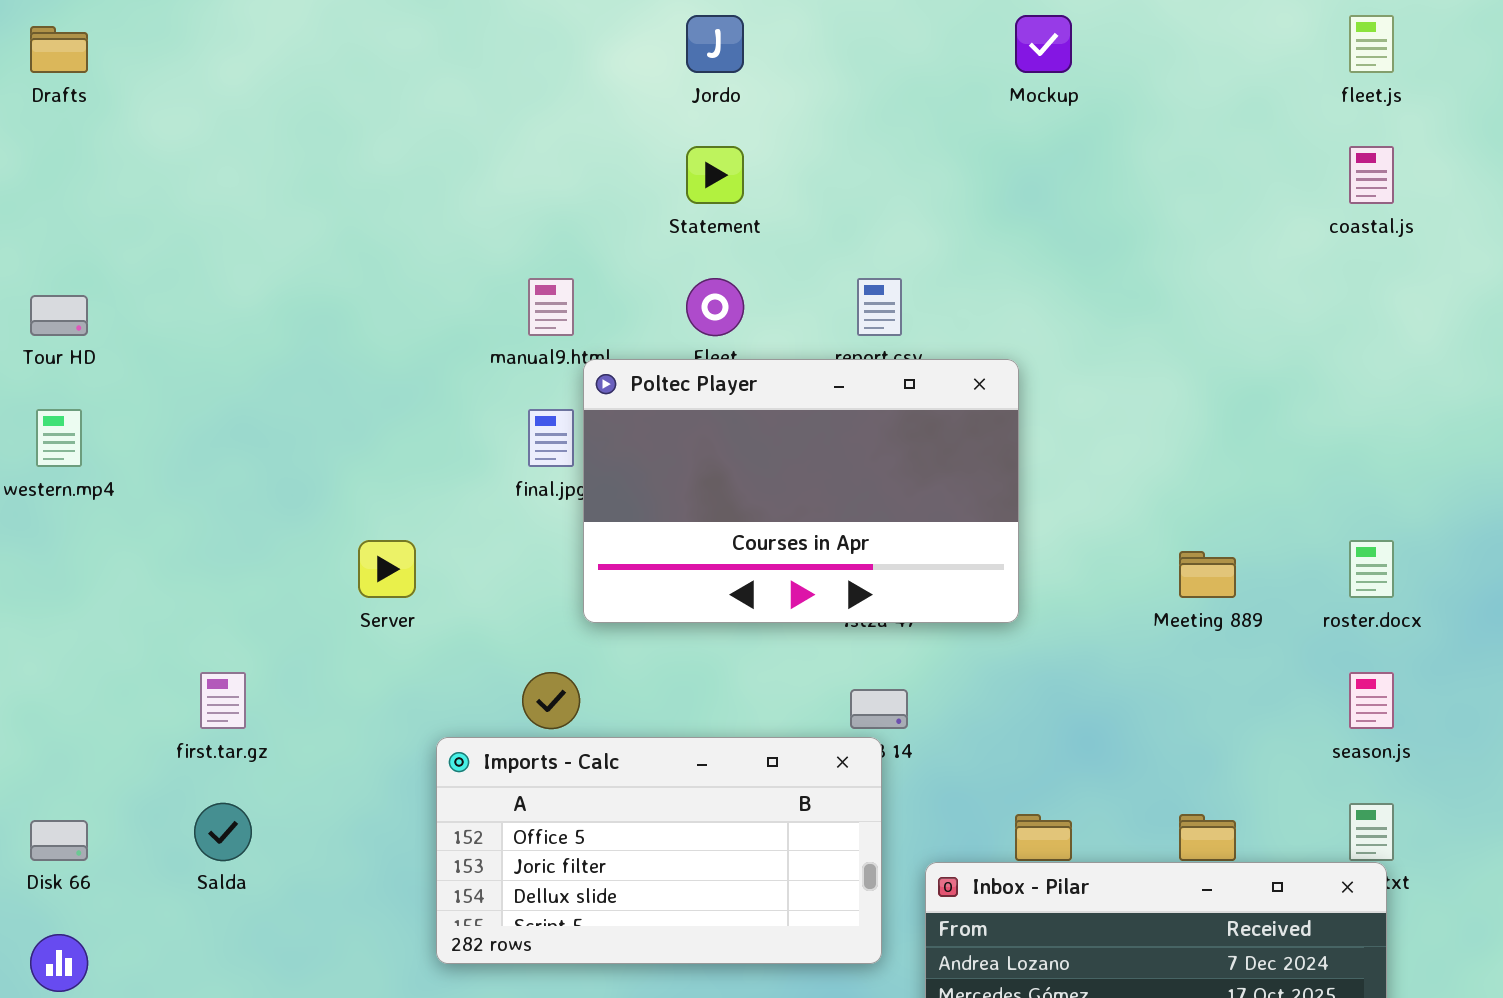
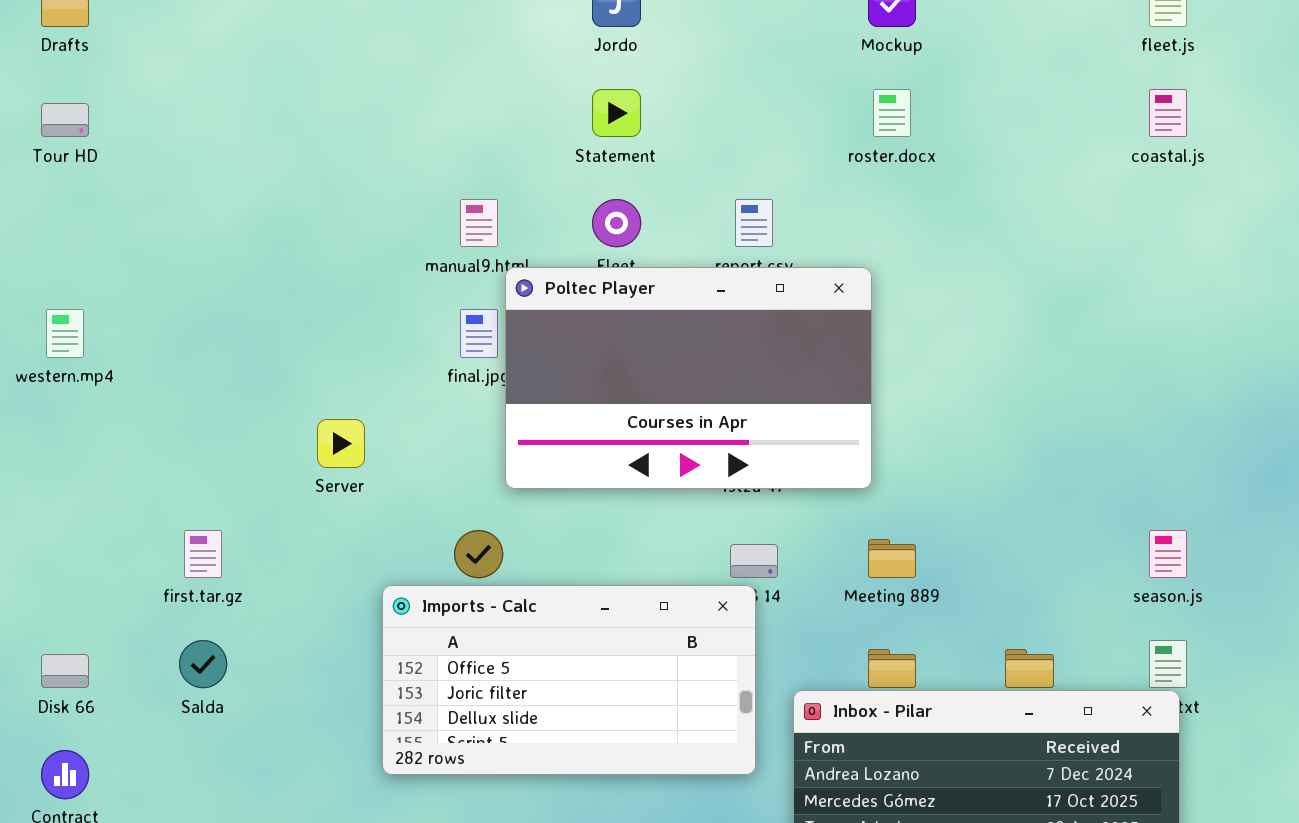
Tour HD: [30,295,88,336] -> [41,103,89,137], moved
roster.docx: [1349,540,1394,598] -> [873,89,911,137], moved
Meeting 889: [1179,551,1236,598] -> [868,539,916,578], moved

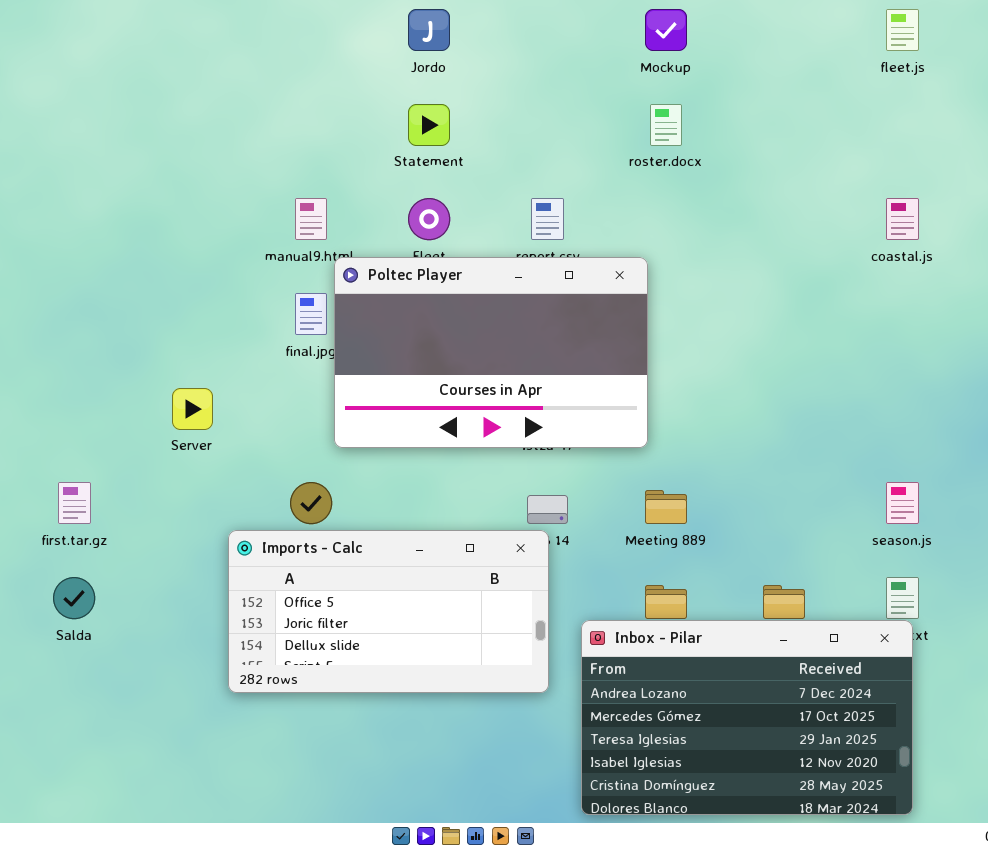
coastal.js: [1149,89,1187,137] -> [886,198,919,240], moved

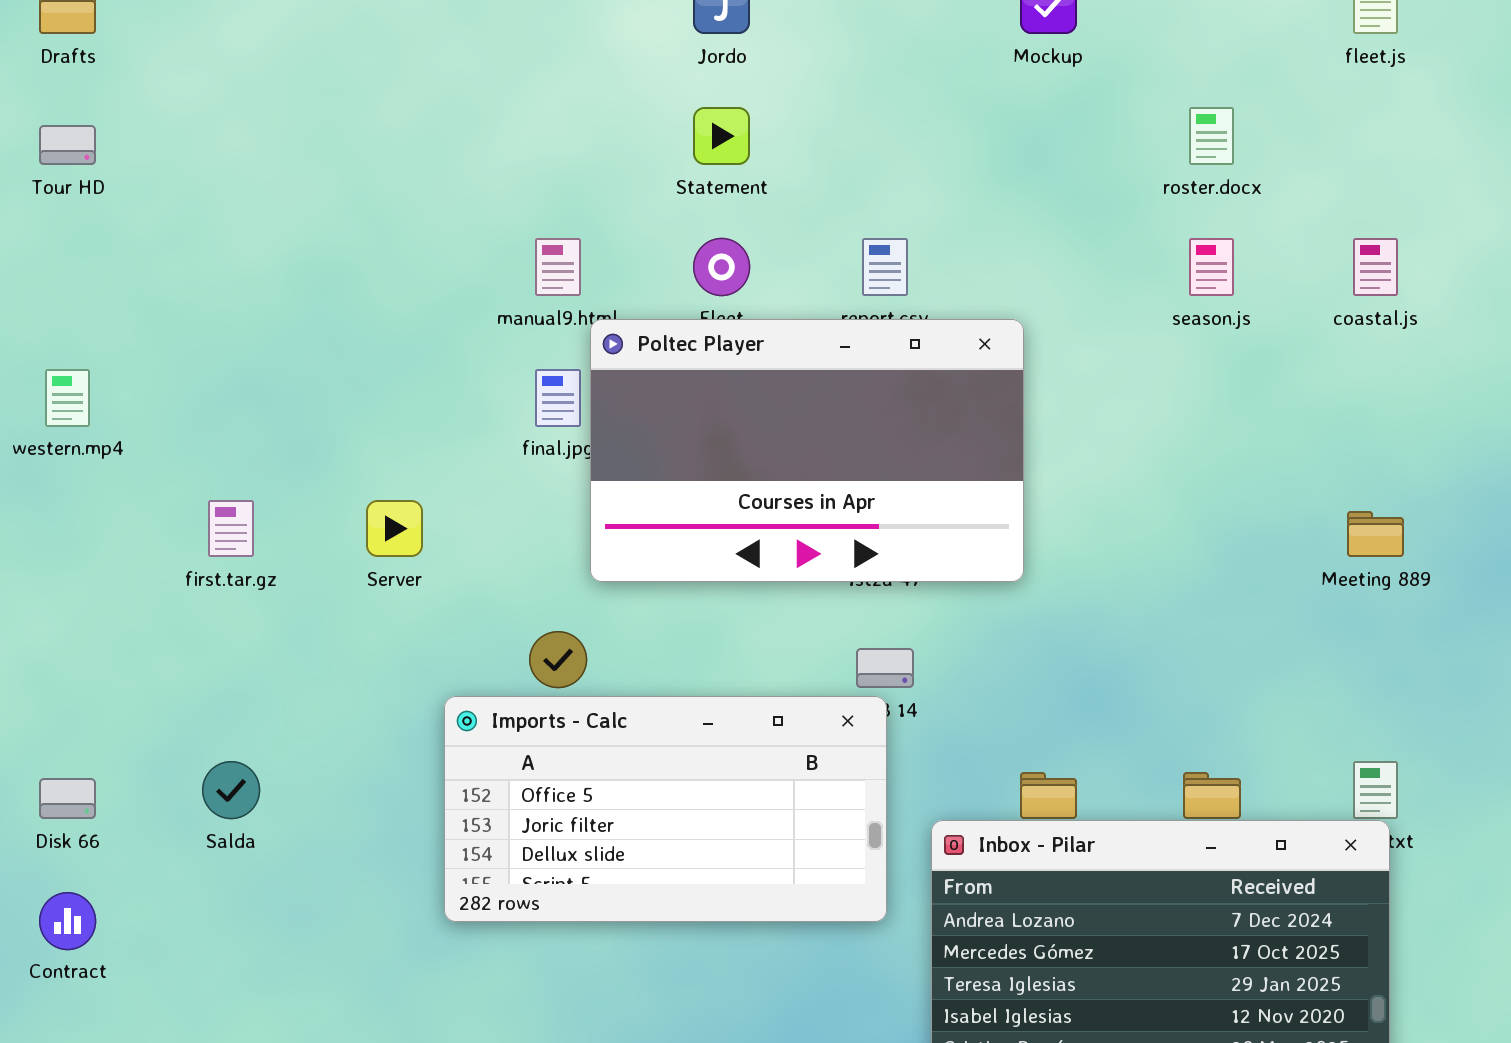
roster.docx: [650,104,682,146] -> [1189,107,1234,165], moved
first.tar.gz: [58,482,91,524] -> [208,500,254,557], moved
season.js: [886,482,919,524] -> [1189,238,1234,296], moved
Meeting 889: [645,490,687,524] -> [1347,511,1404,557], moved

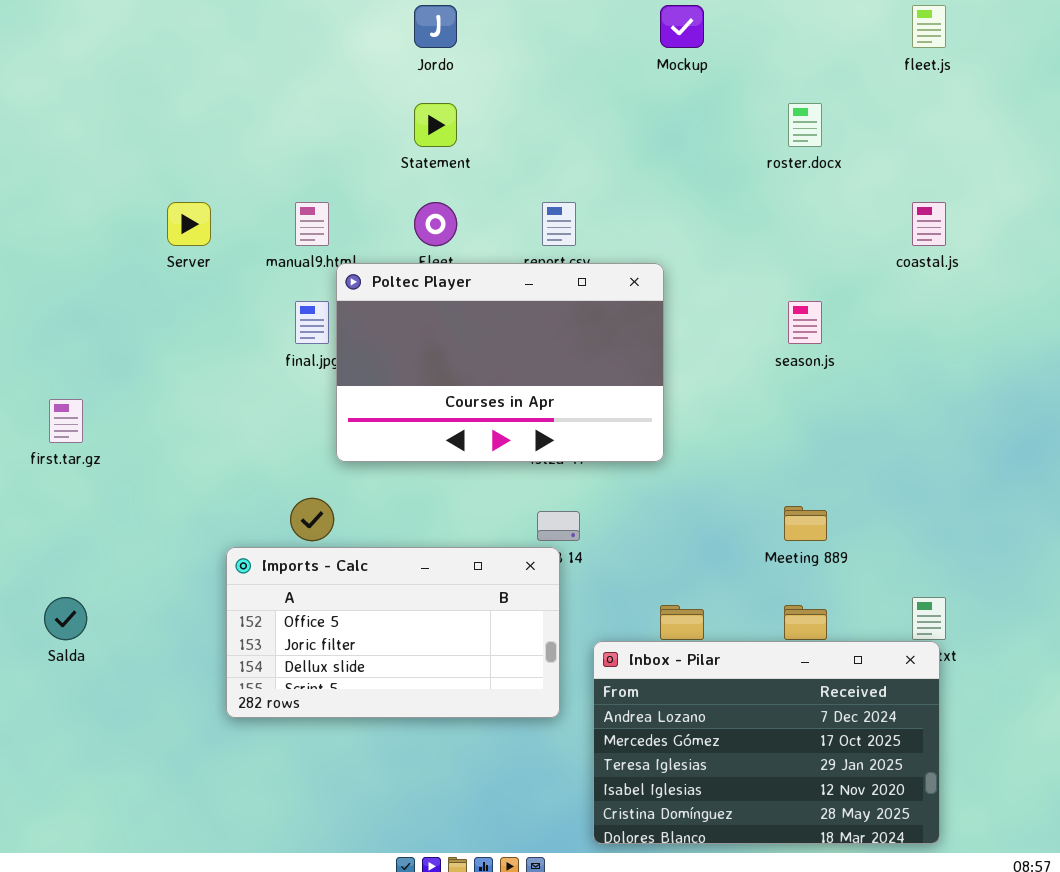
season.js: [1189,238,1234,296] -> [788,301,822,344], moved
Server: [366,500,423,557] -> [167,202,211,246], moved
Meeting 889: [1347,511,1404,557] -> [784,506,827,541], moved

